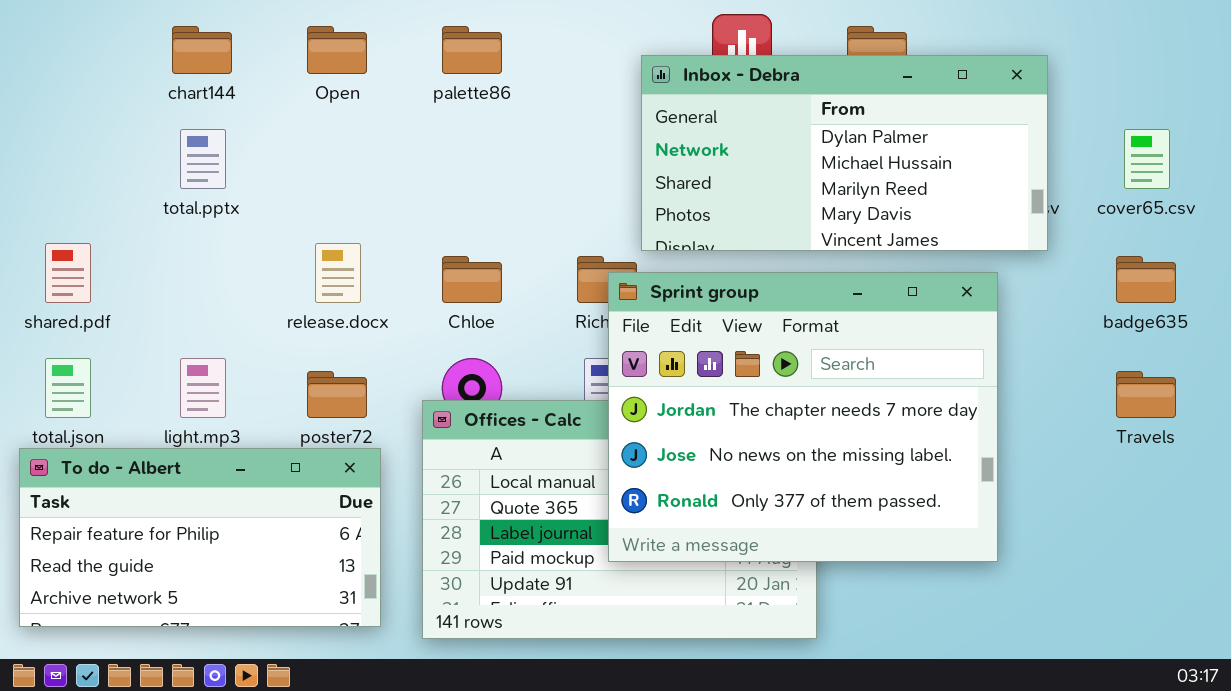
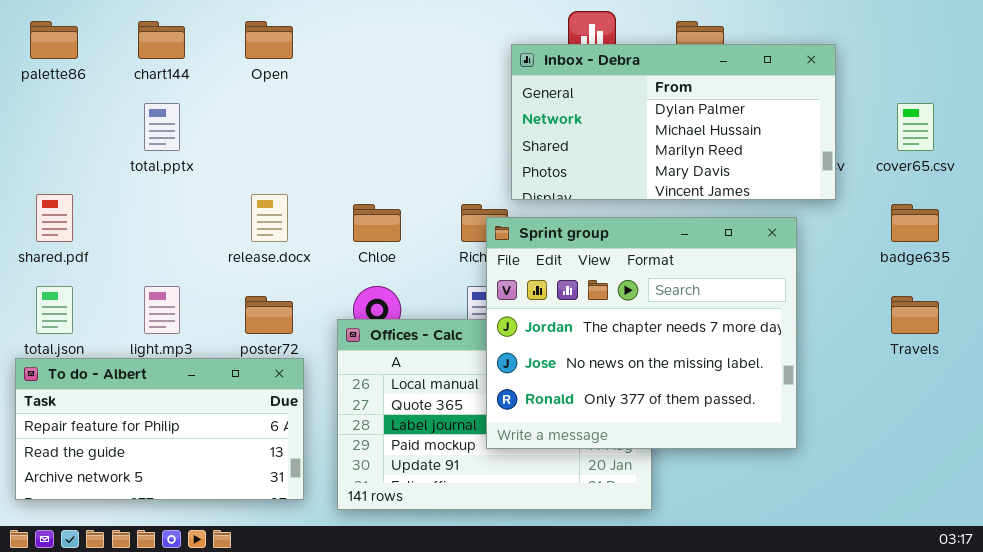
palette86: [442,26,502,74] -> [30,21,78,59], moved

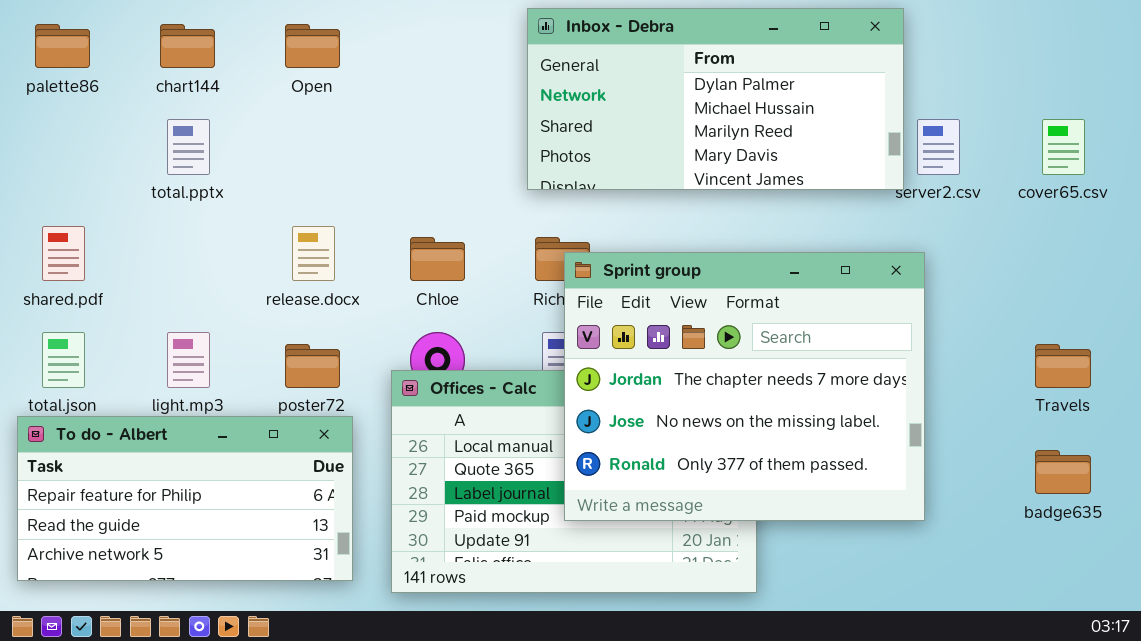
Inbox - Debra: [511,44,836,200] -> [527,8,904,190], moved
badge635: [891,204,939,242] -> [1035,450,1091,494], moved

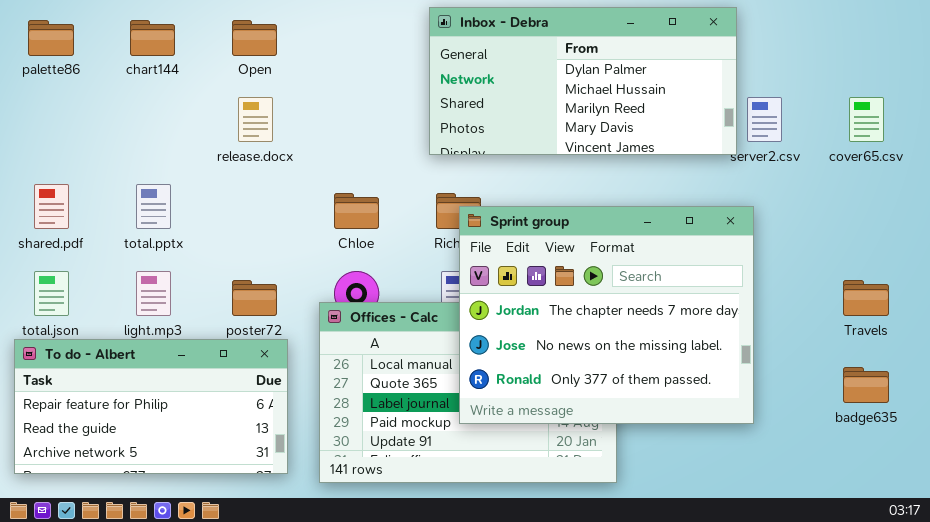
total.pptx: [167,119,210,175] -> [136,184,171,229], moved
release.docx: [292,226,335,281] -> [238,97,273,142], moved

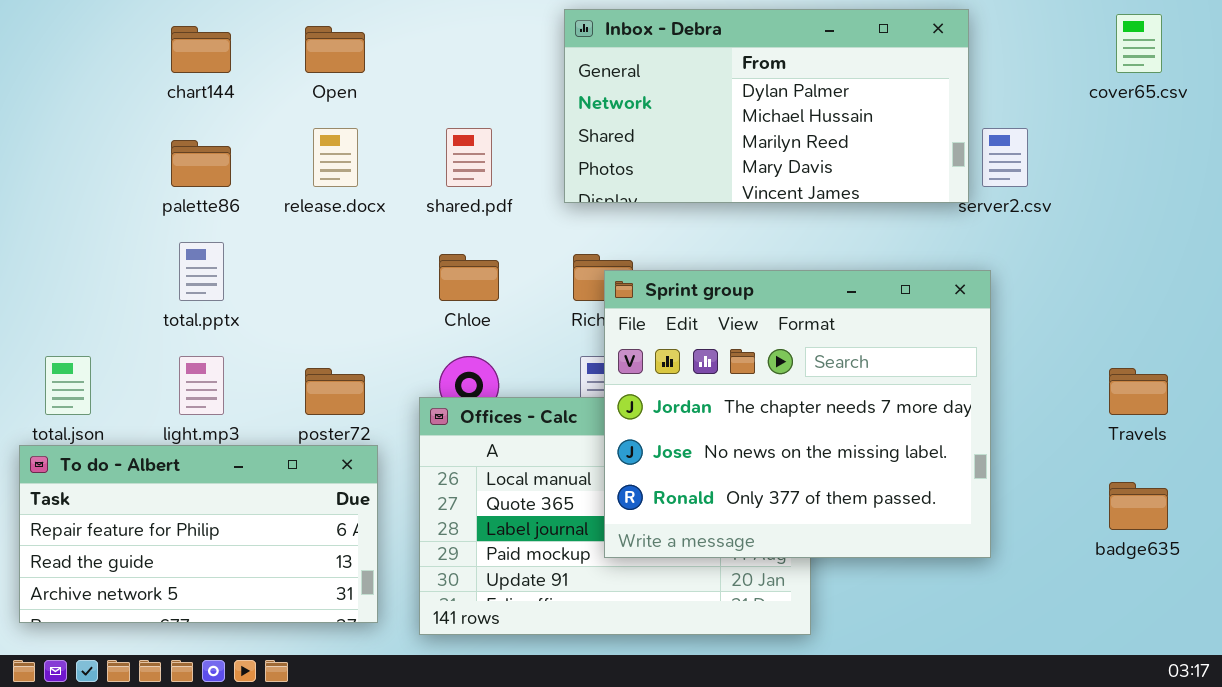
palette86: [28,20,74,56] -> [171,140,231,187], moved
cover65.csv: [849,97,884,142] -> [1116,14,1162,73], moved
shared.pdf: [34,184,69,229] -> [446,128,492,187], moved

